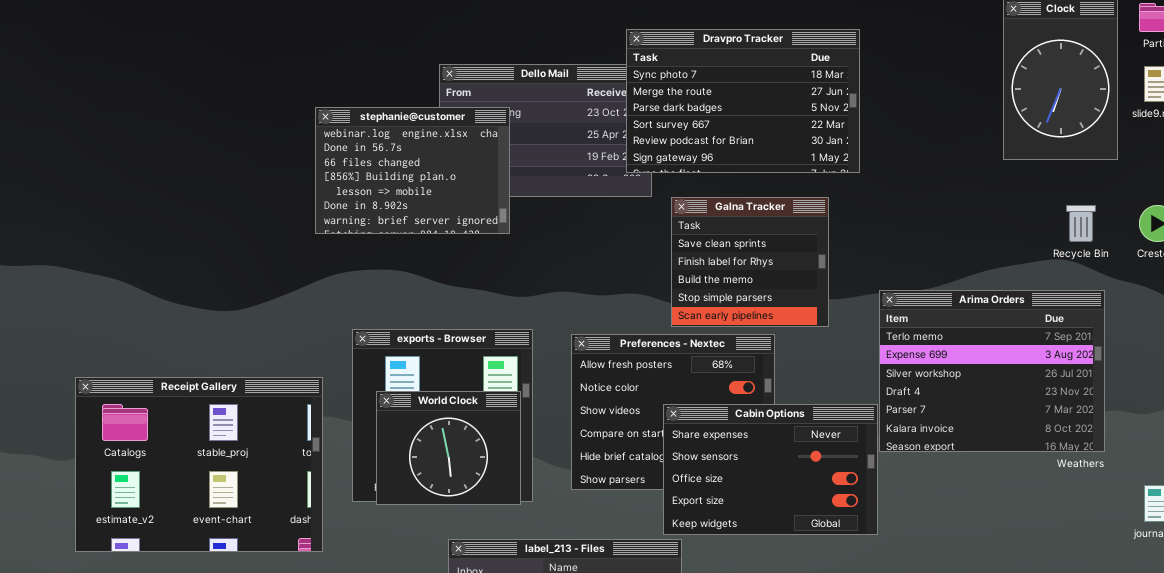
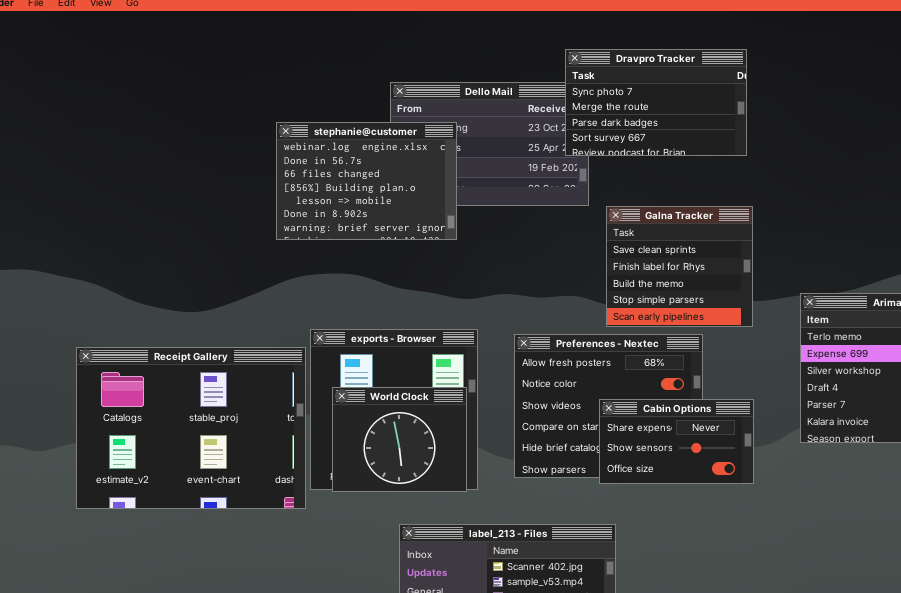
Dravpro Tracker: [626,29,860,173] -> [565,49,747,156], resized
Receipt Gallery: [75,377,323,552] -> [76,347,306,509], moved
Cabin Options: [663,404,878,535] -> [599,399,754,484], resized

